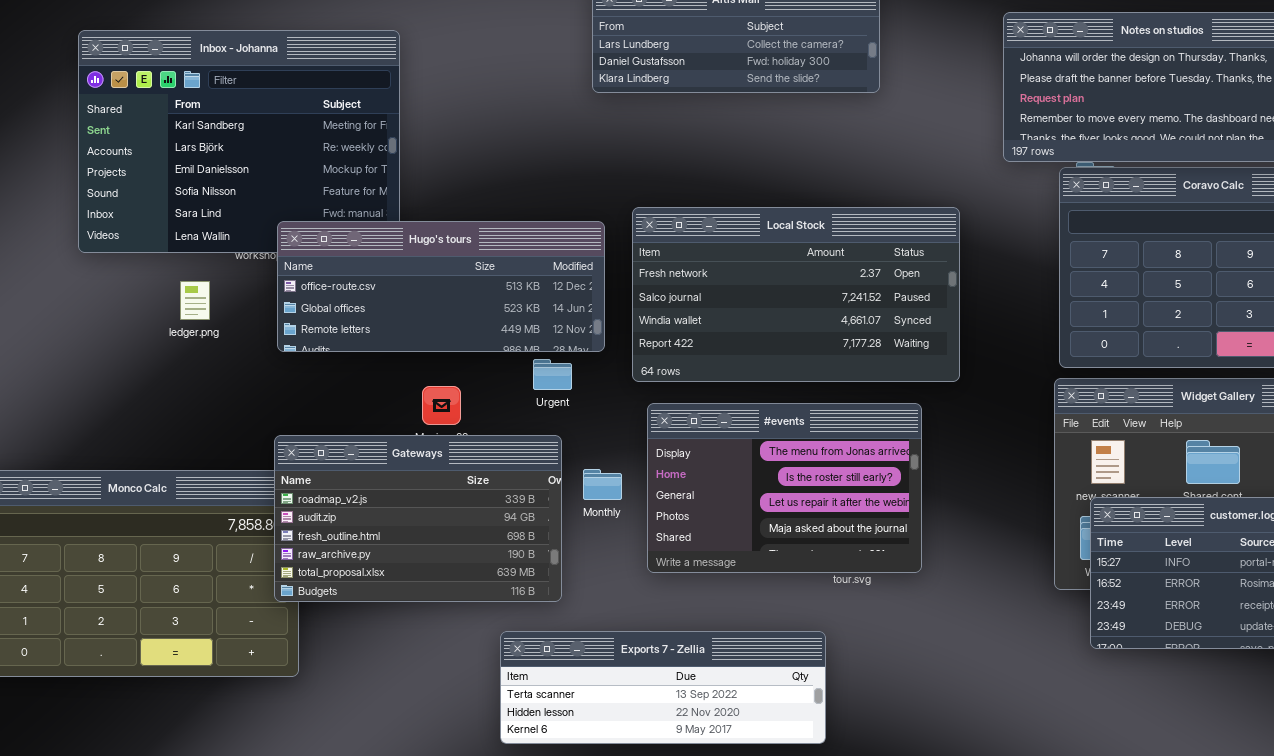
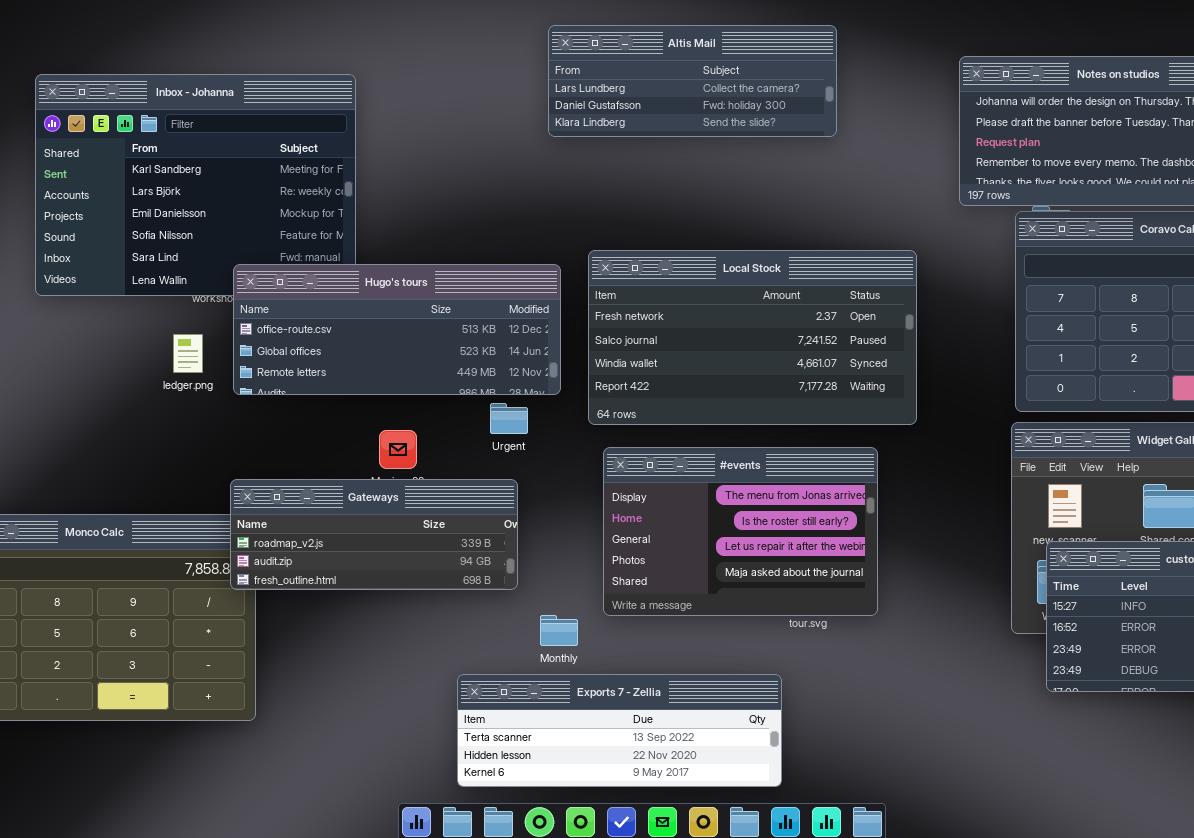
ledger.png: [180,281,210,320] -> [173,334,203,373], moved
Gateways: [274,435,562,602] -> [230,479,518,590], resized
Monthly: [583,469,622,500] -> [540,615,578,646], moved

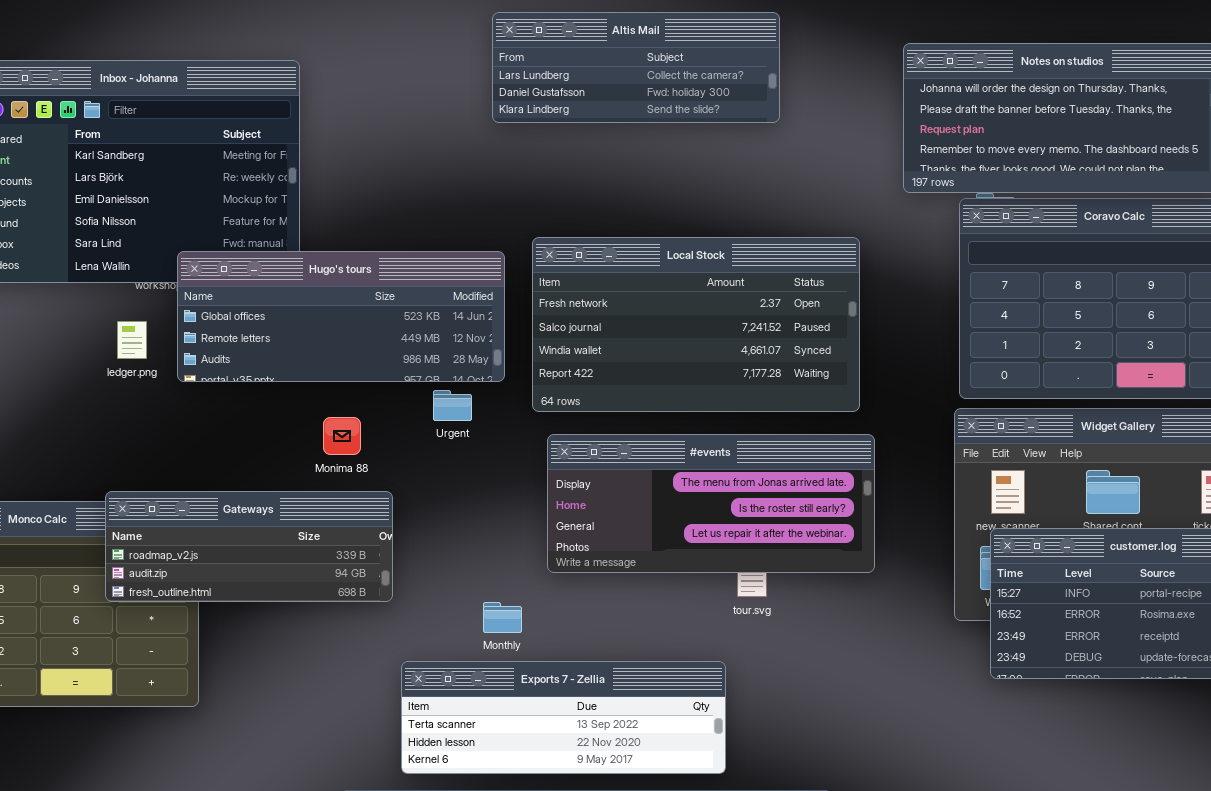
Hugo's tours: [233,264,561,395] -> [177,251,505,382], scrolled down 1 row
#events: [603,447,878,616] -> [547,434,875,573], resized
Gateways: [230,479,518,590] -> [105,491,393,602], moved

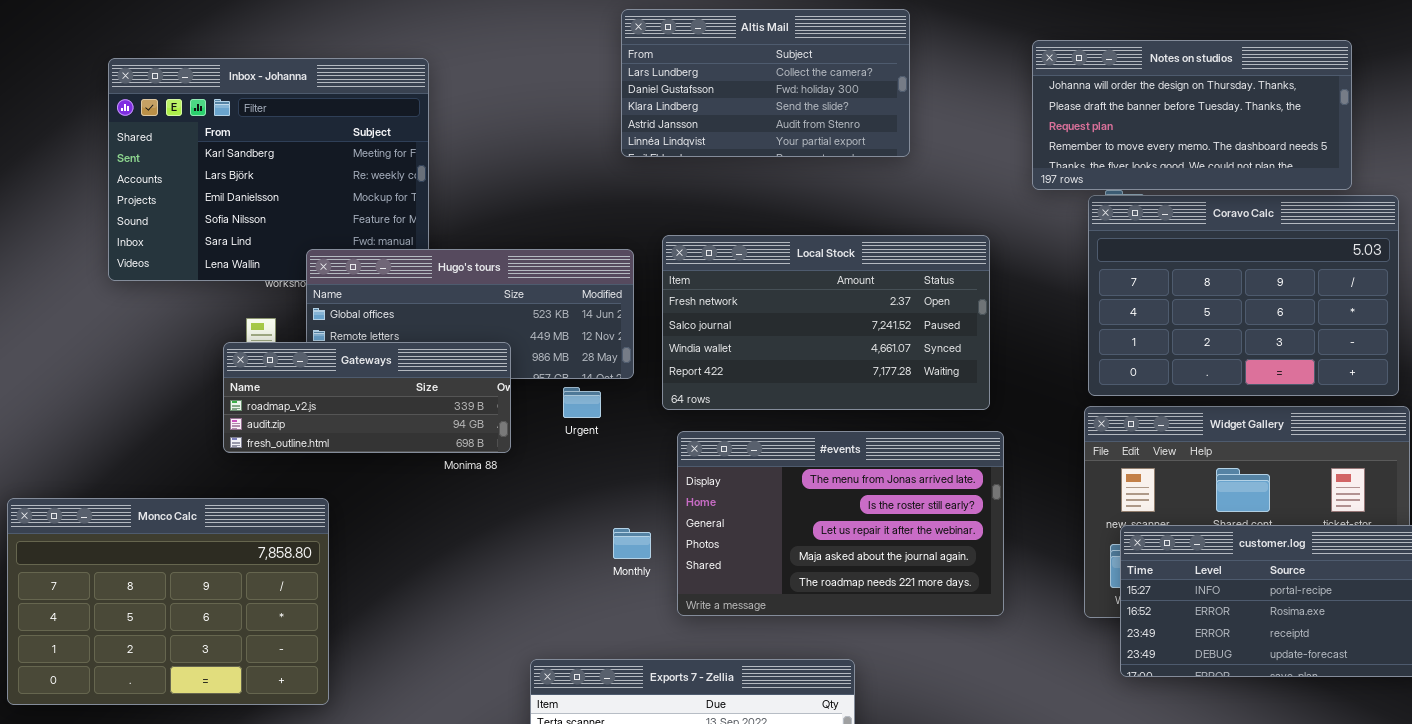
Altis Mail: [492,12,780,123] -> [621,9,910,157], resized
#events: [547,434,875,573] -> [677,431,1004,616], resized
Gateways: [105,491,393,602] -> [223,342,511,453], moved
Monthly: [483,602,522,633] -> [613,528,651,559], moved

